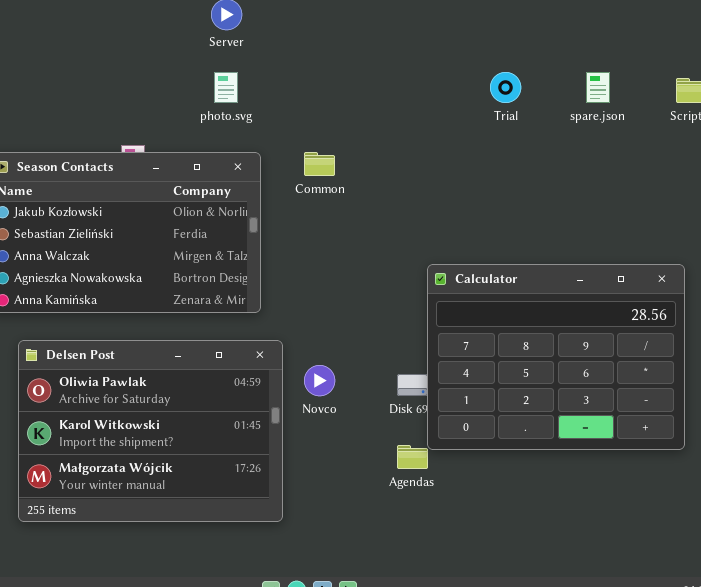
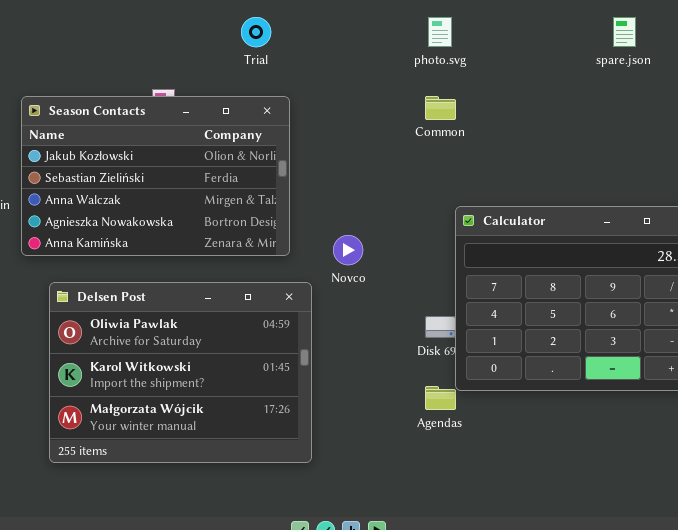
photo.svg: [214,72,238,103] -> [428,17,452,47], moved
Trial: [490,72,521,103] -> [241,17,271,47], moved
Common: [304,152,335,176] -> [425,96,456,120], moved
Novco: [304,365,335,396] -> [333,235,363,265], moved

